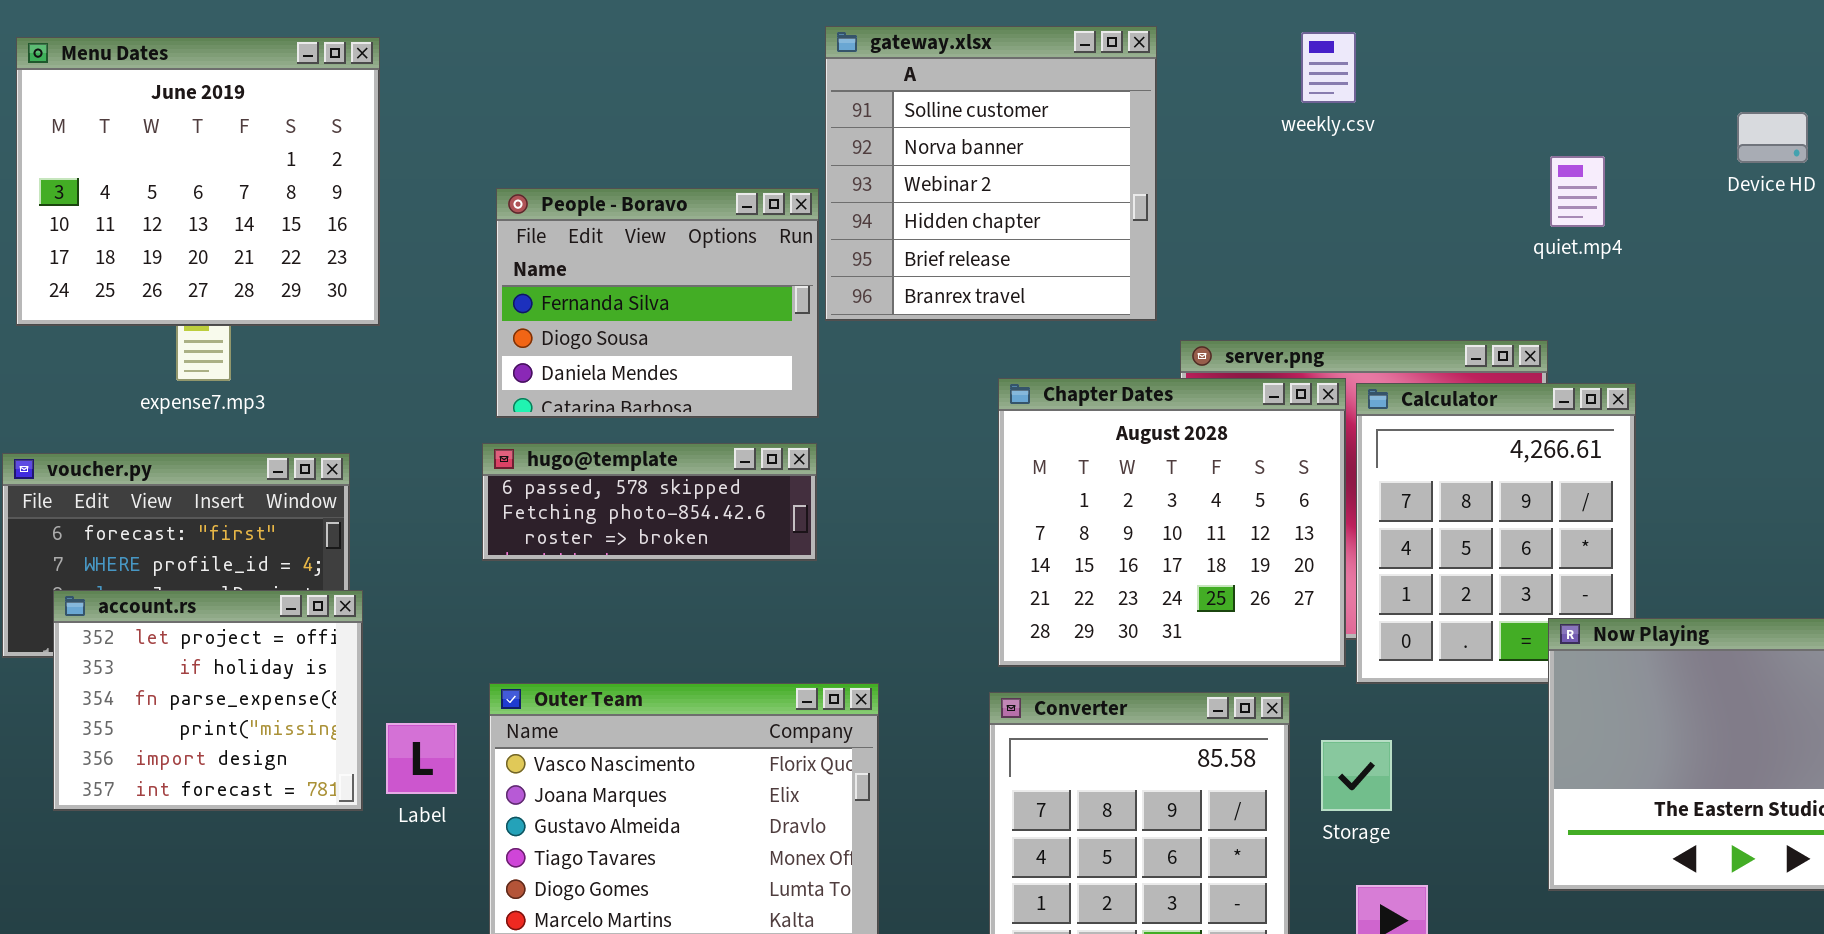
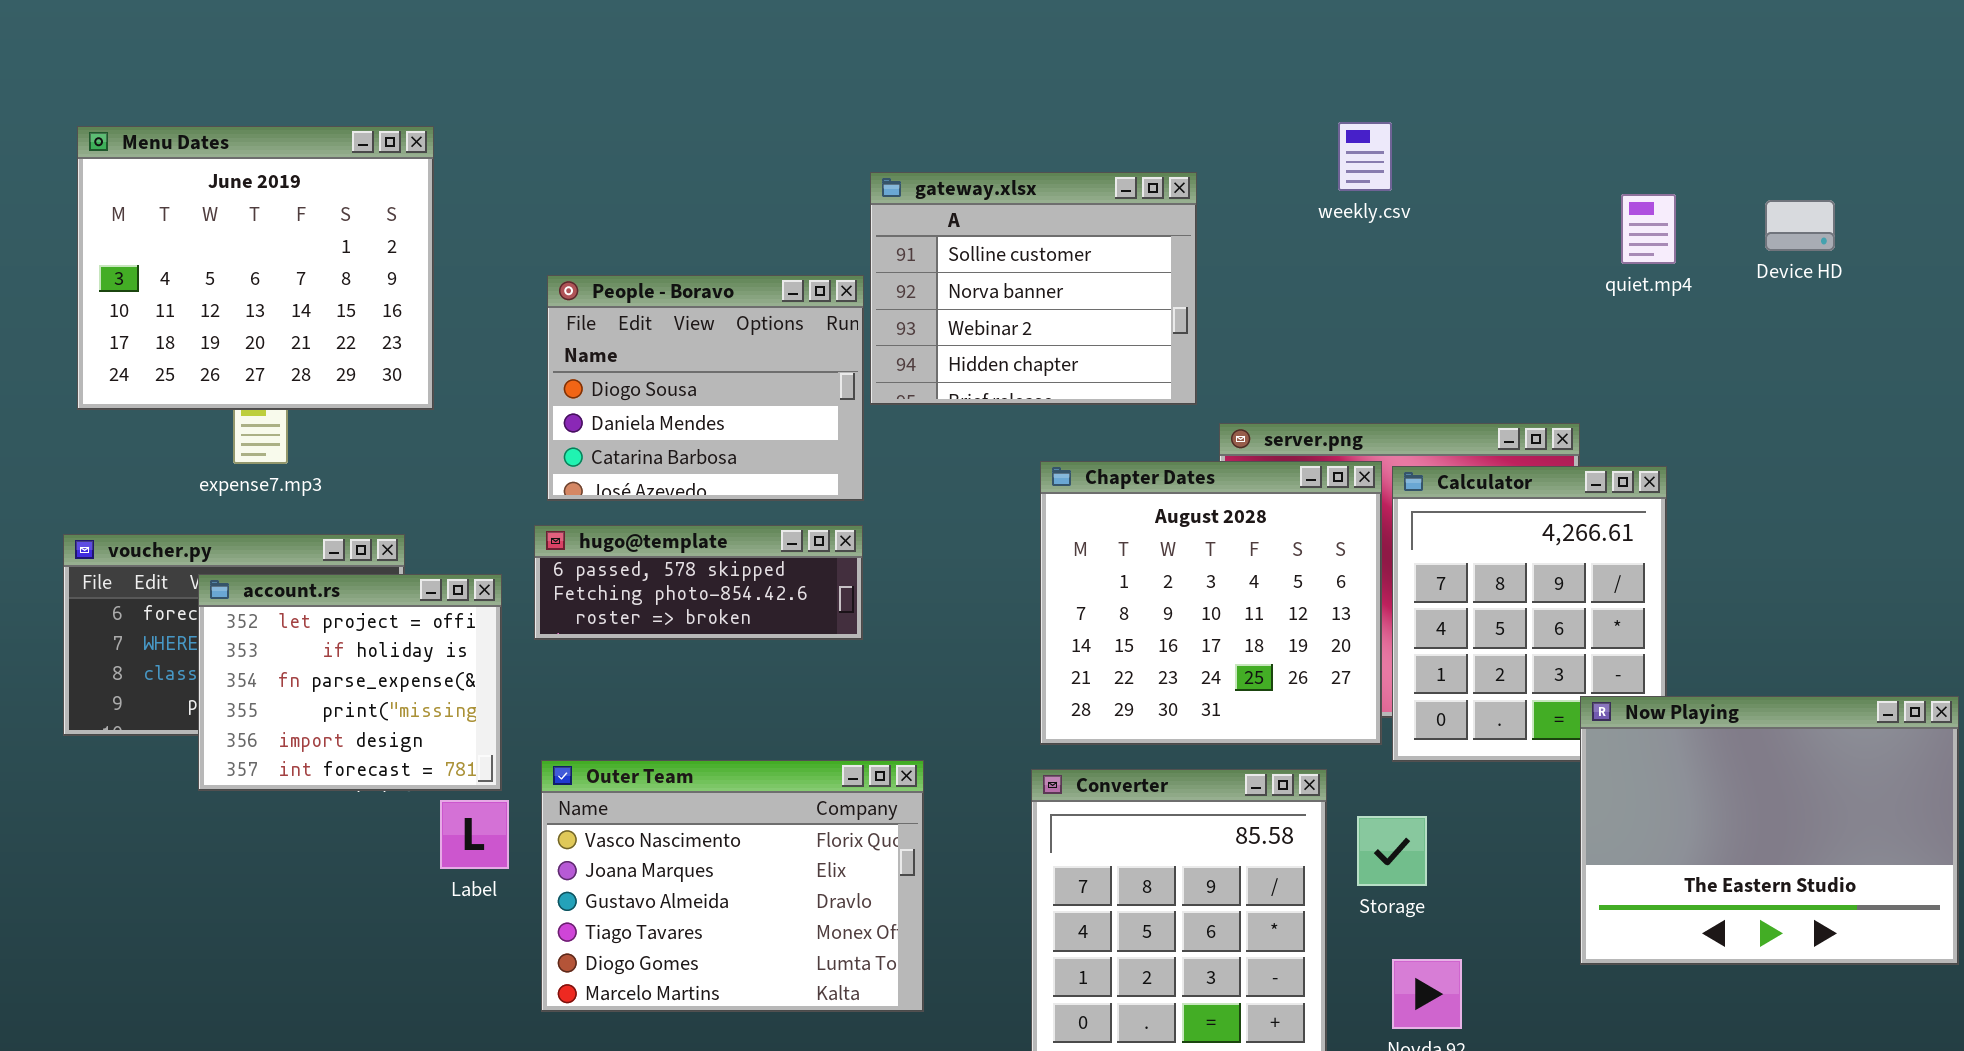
gateway.xlsx: [825,26,1157,321] -> [870,172,1197,405], resized
quiet.mp4: [1550,156,1605,227] -> [1621,194,1676,264], moved
People - Boravo: [496,188,819,418] -> [547,275,864,501], scrolled down 1 row
account.rs: [53,590,363,811] -> [198,574,502,791], moved

